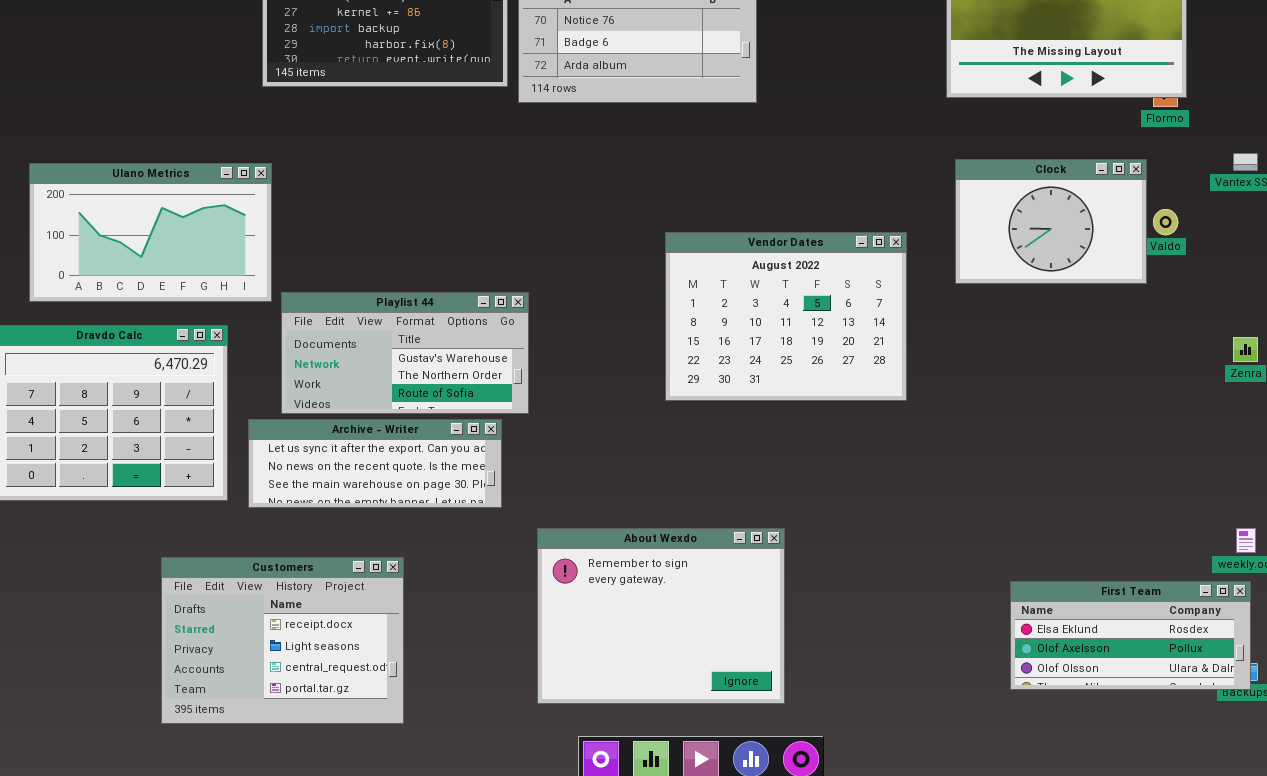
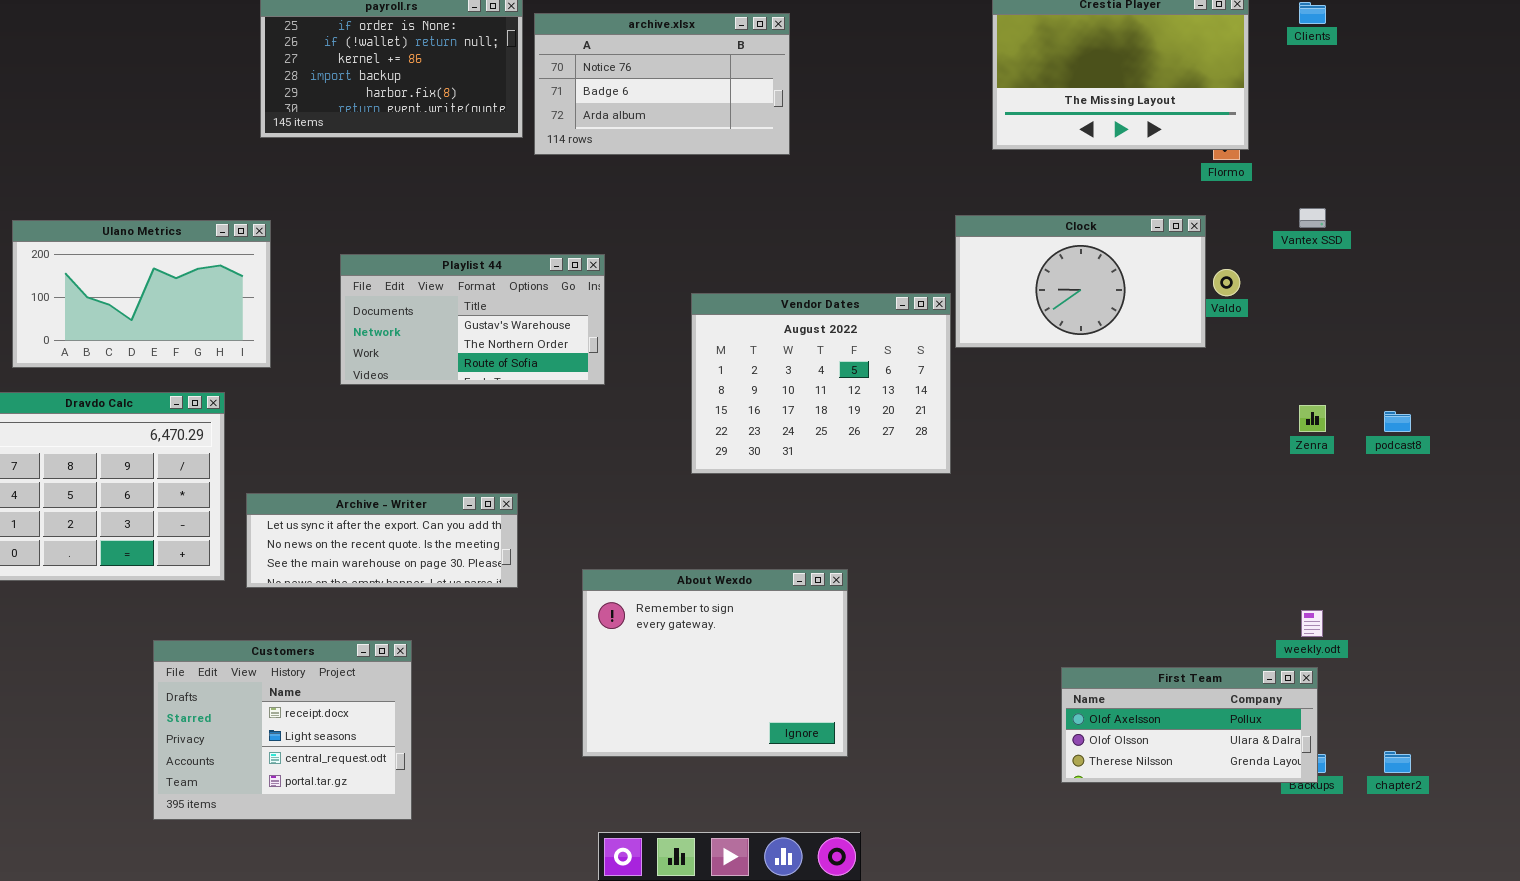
Clock: [955,159,1147,284] -> [955,215,1206,348], resized
Playlist 44: [281,292,529,414] -> [340,254,605,385], moved
About Wexdo: [537,528,785,704] -> [582,569,848,757], moved
First Team: [1010,581,1251,690] -> [1061,667,1318,783], scrolled down 1 row

